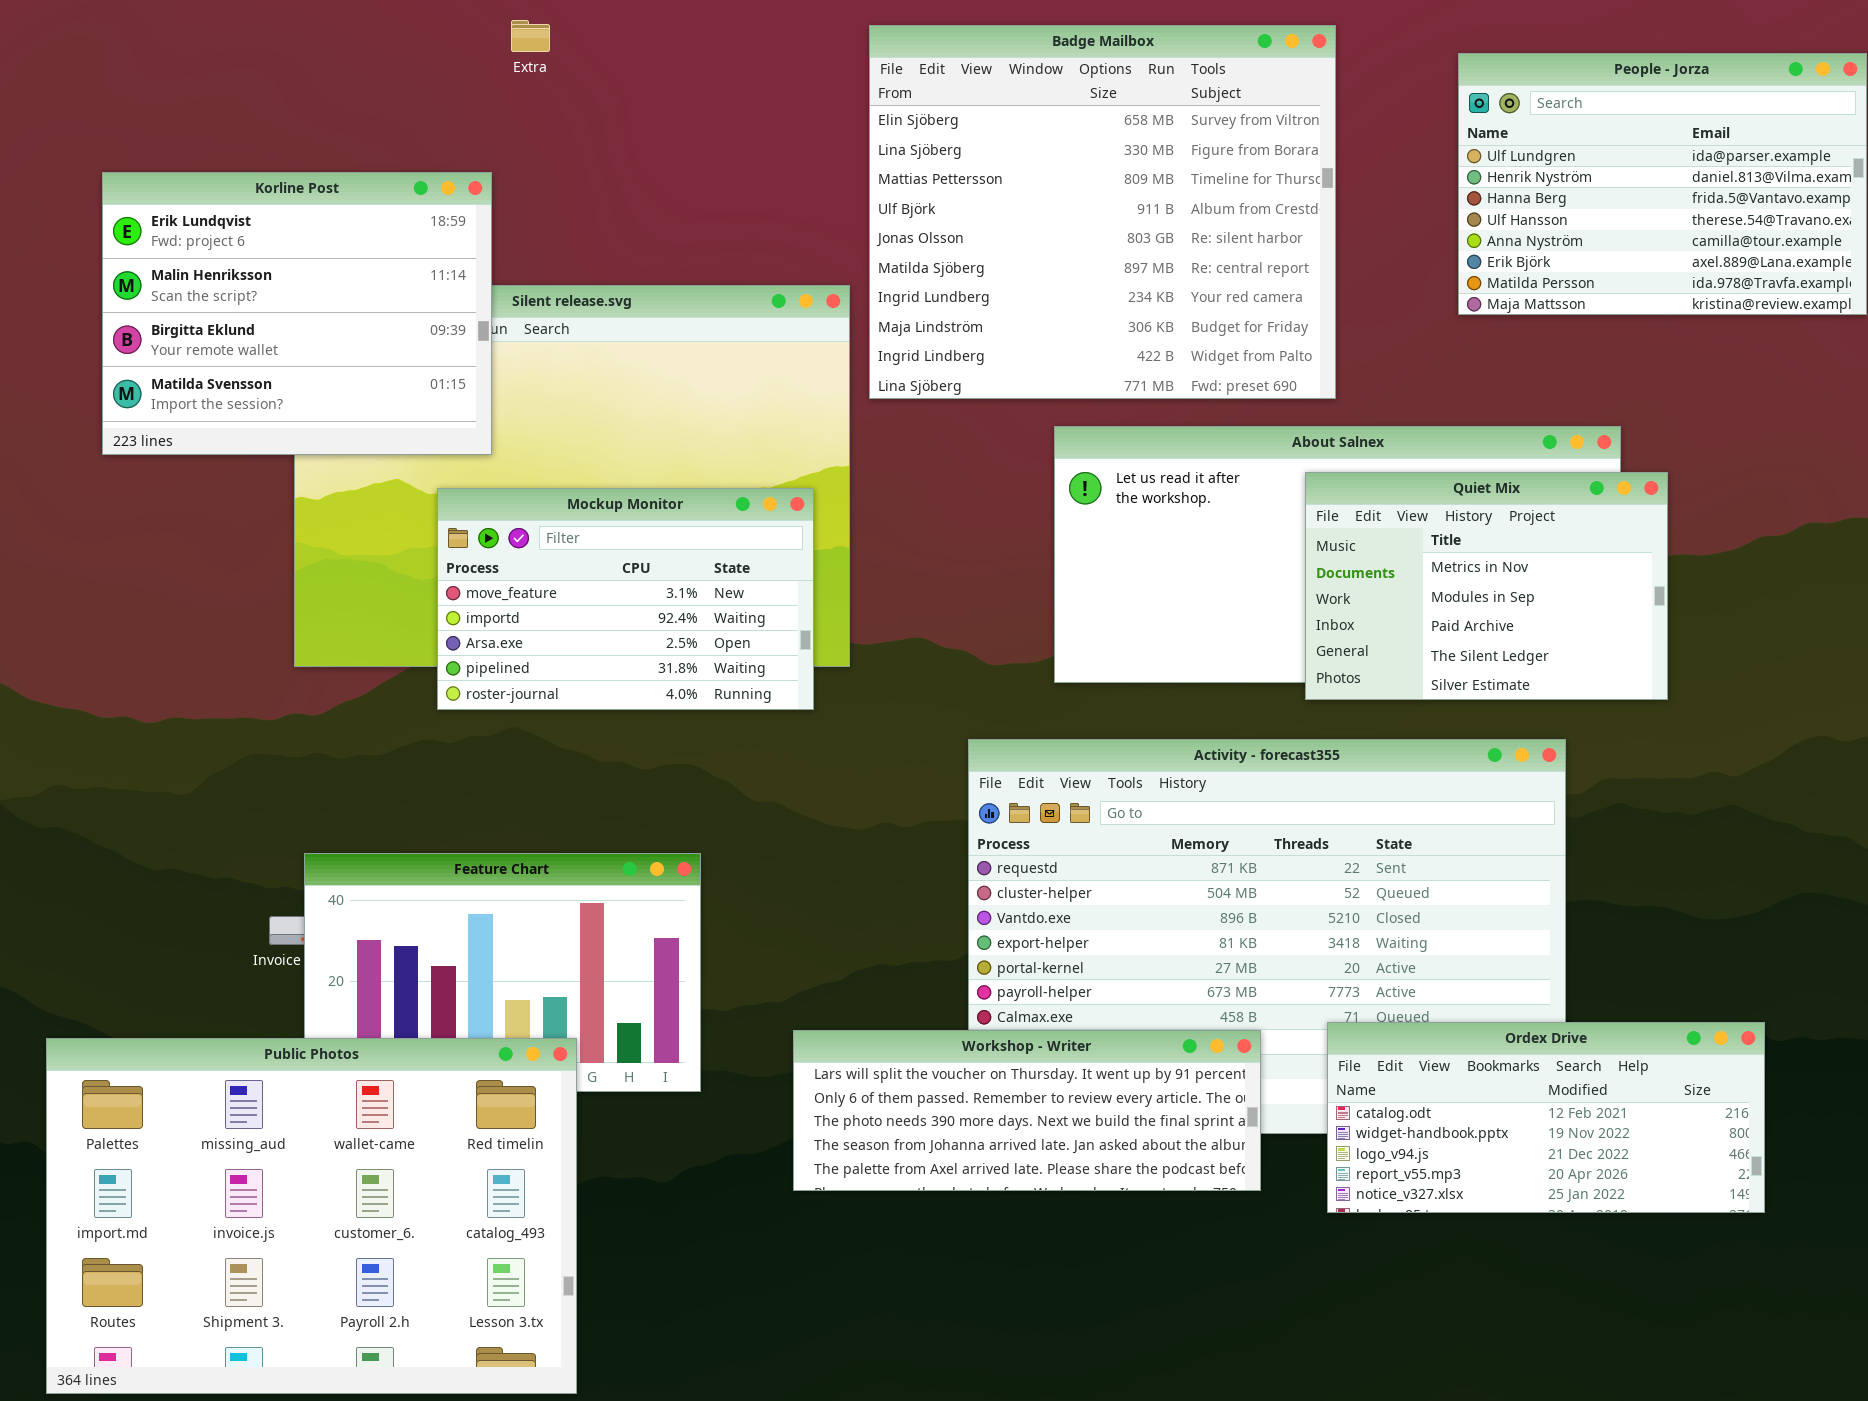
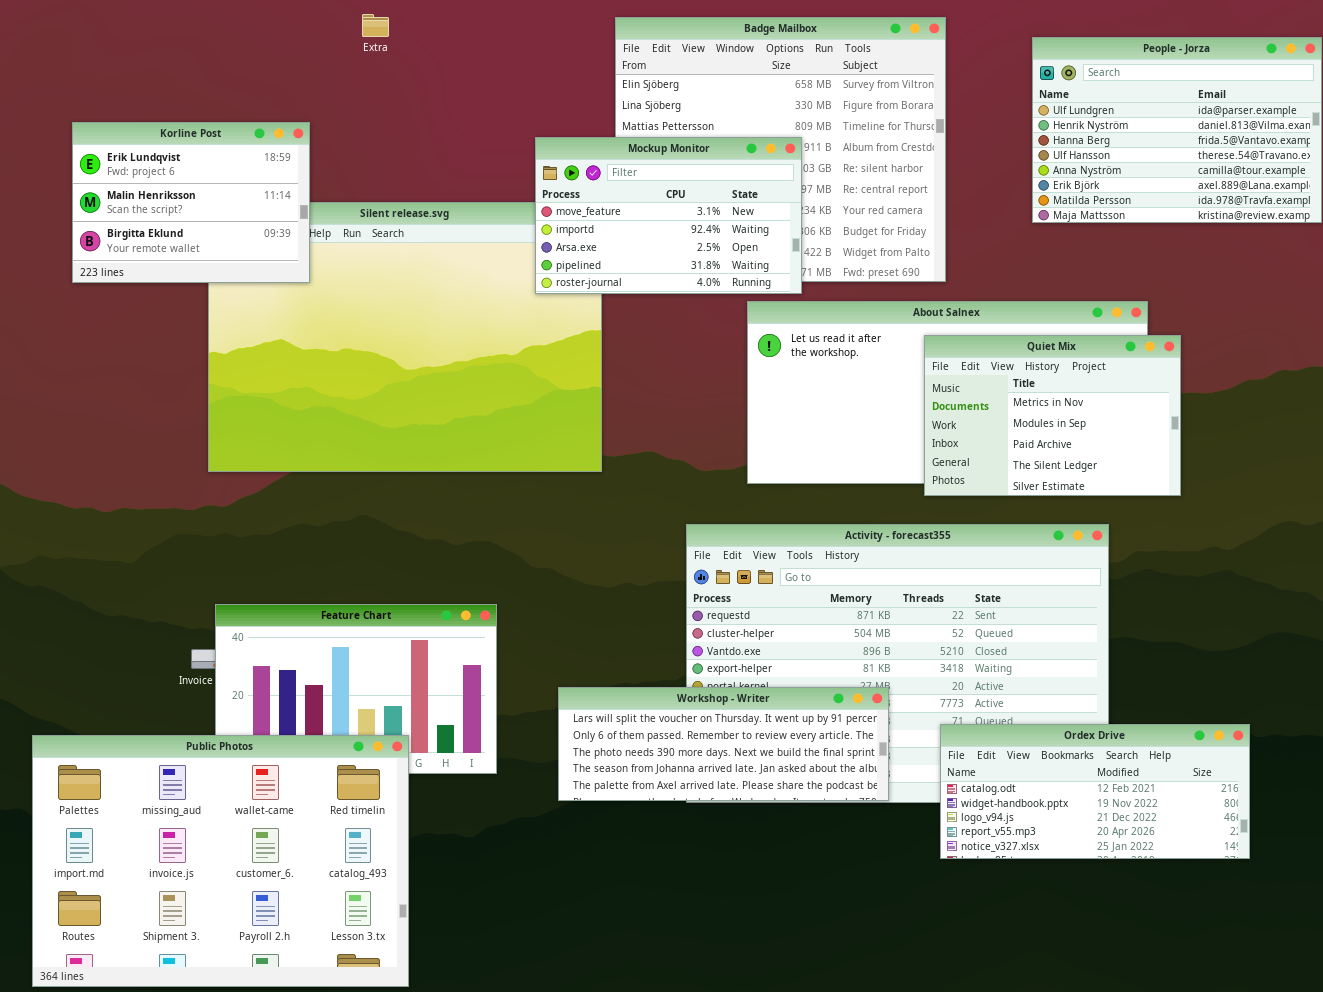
Korline Post: [102,172,492,455] -> [72,122,310,283], resized
Mockup Monitor: [437,488,814,710] -> [535,137,802,294], moved
Workshop - Writer: [793,1030,1261,1191] -> [558,687,889,801], moved

